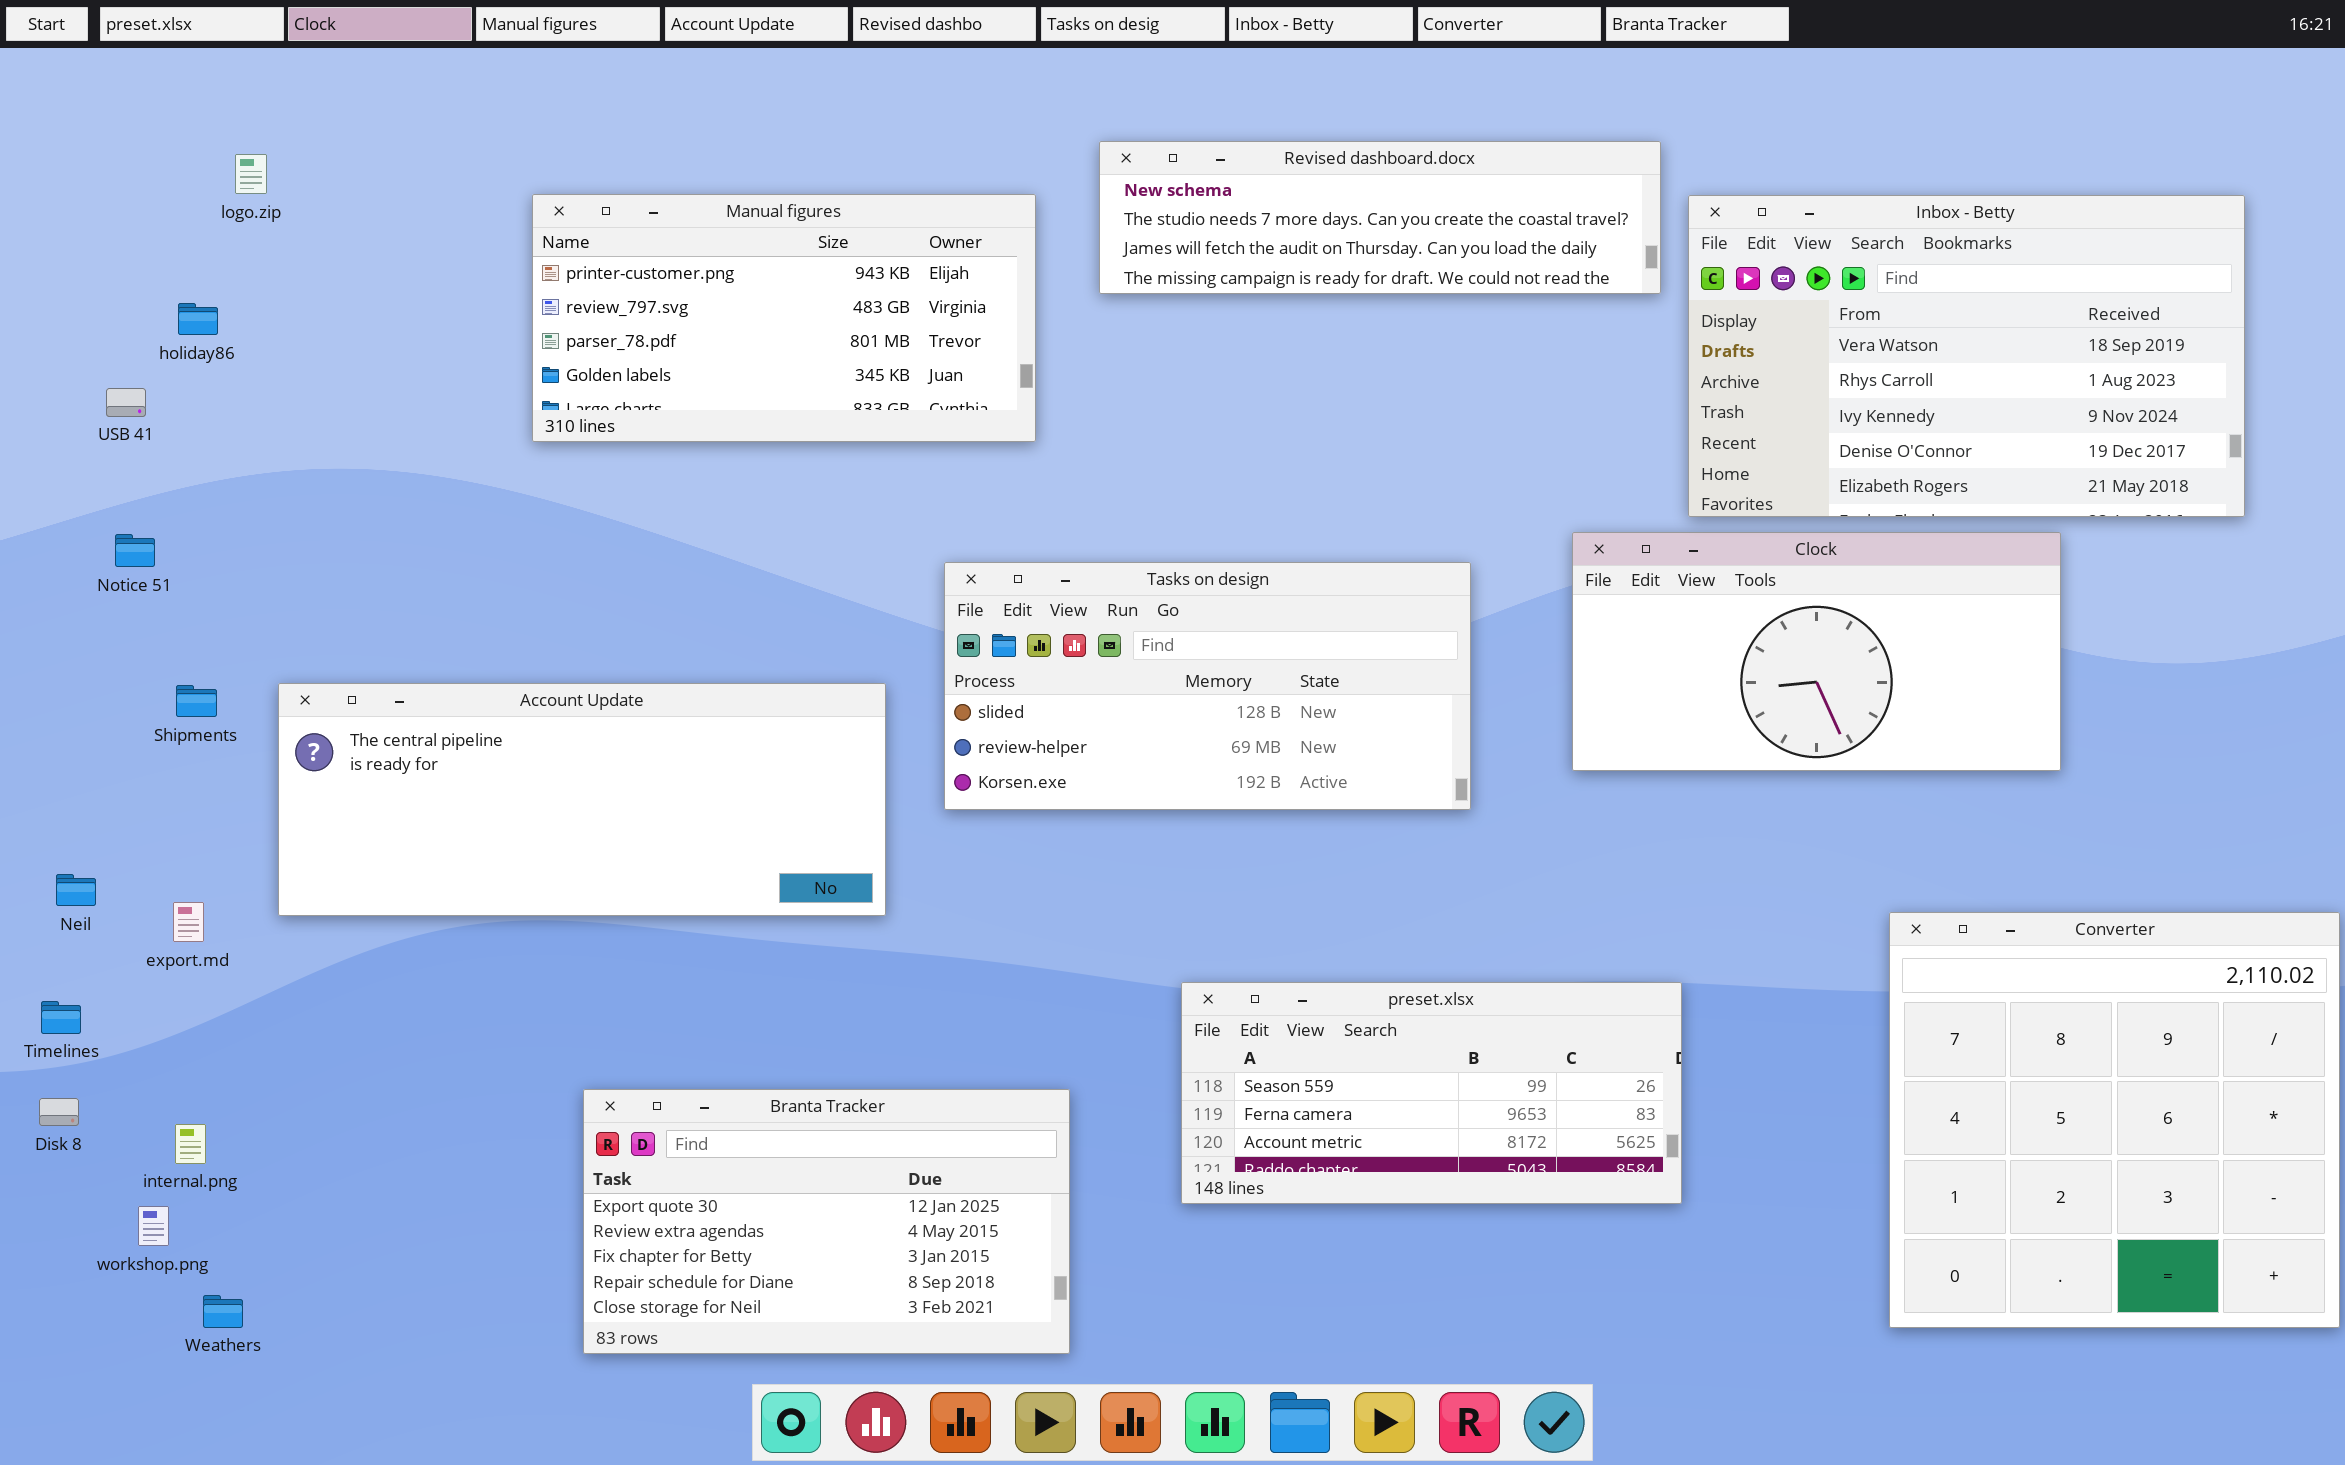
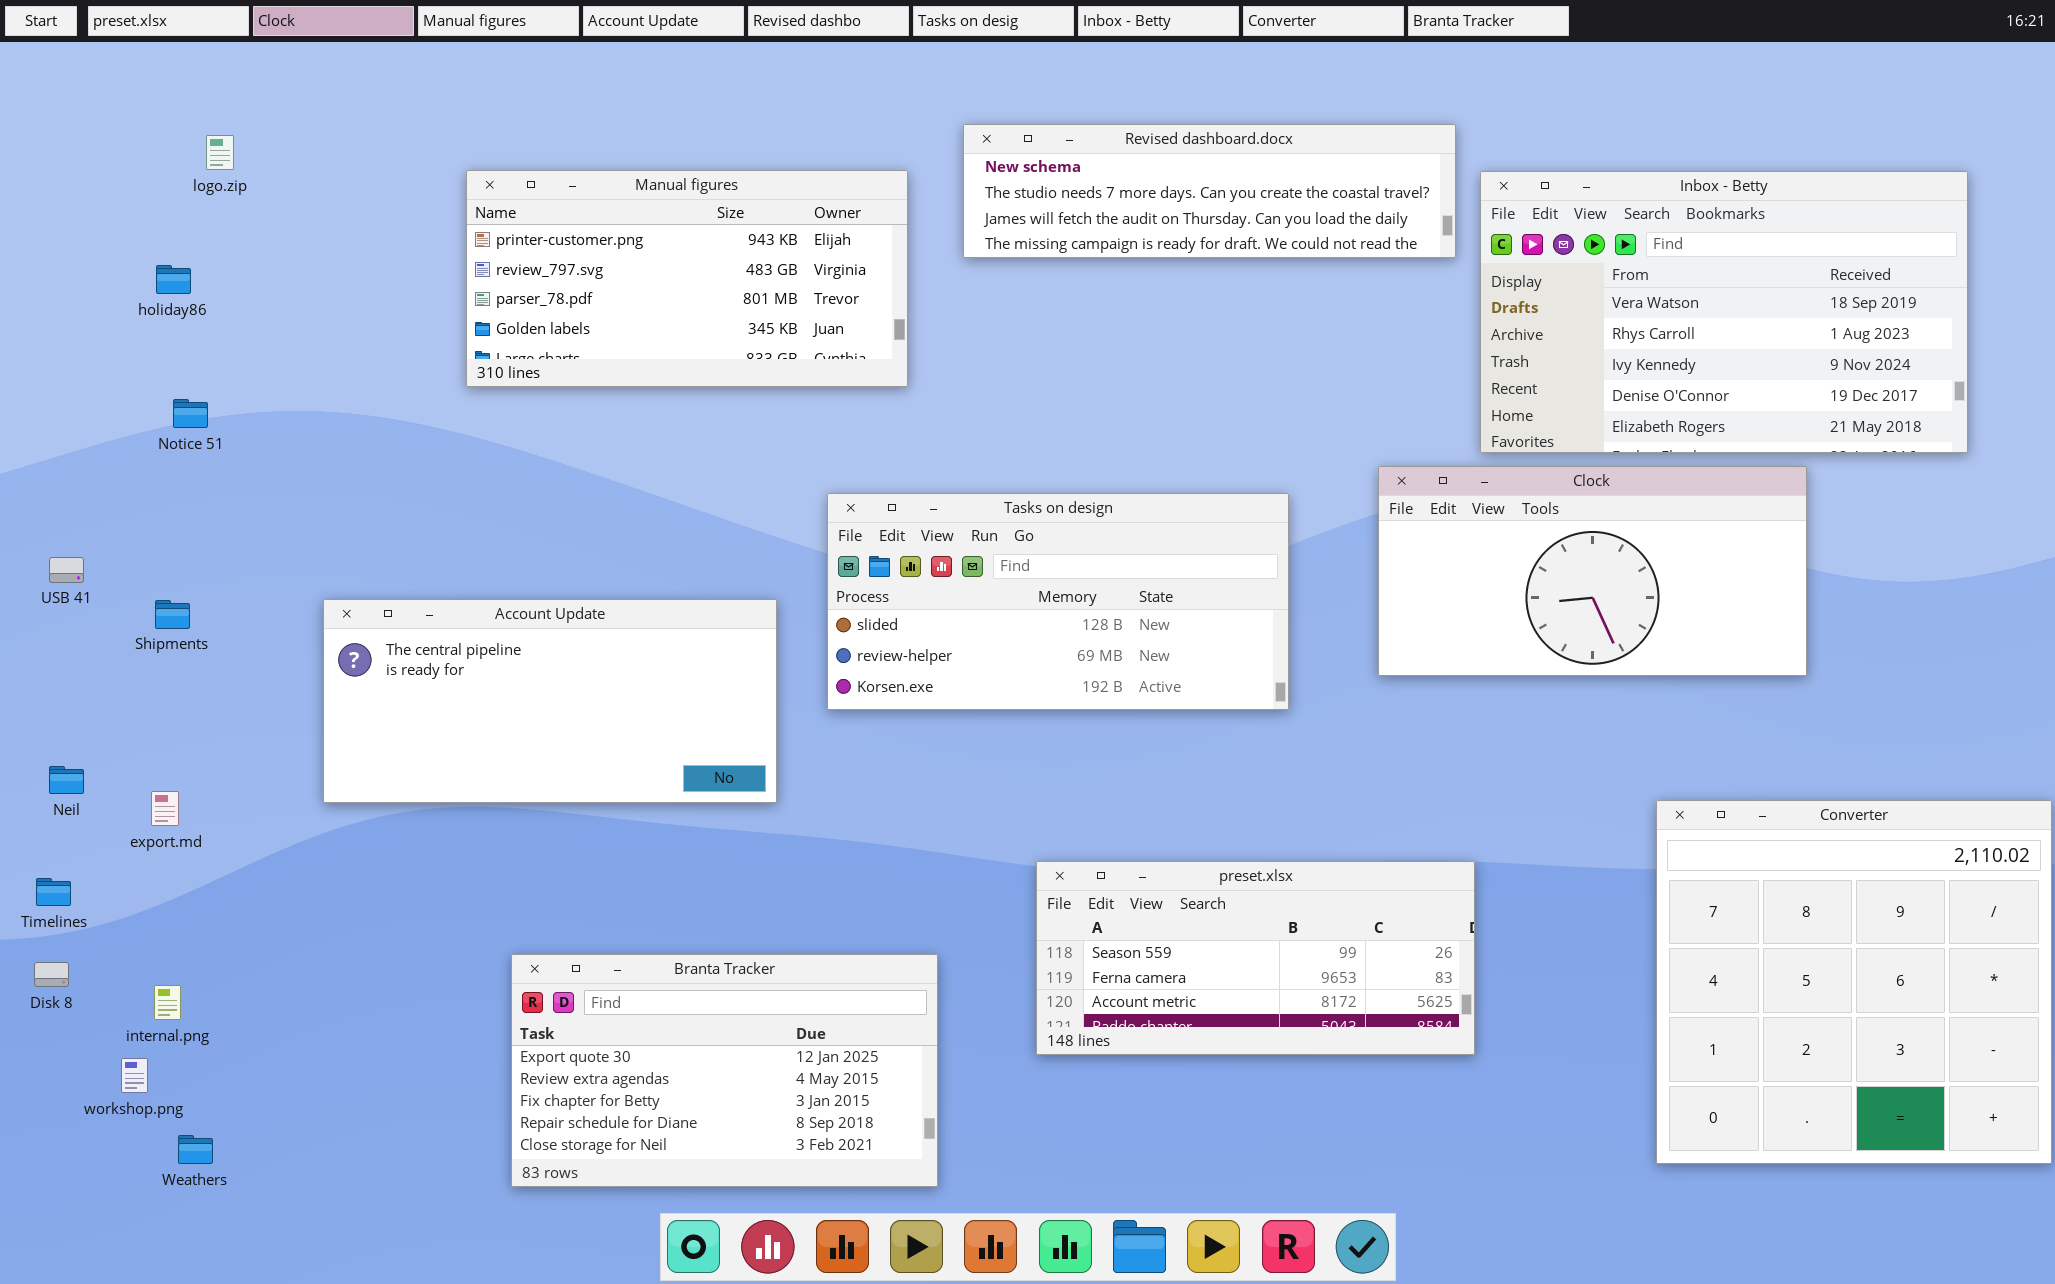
USB 41: [106,388,146,417] -> [49,557,84,583], moved
Notice 51: [115,534,155,567] -> [173,399,208,428], moved
Account Update: [278,683,886,916] -> [323,599,777,803], resized

